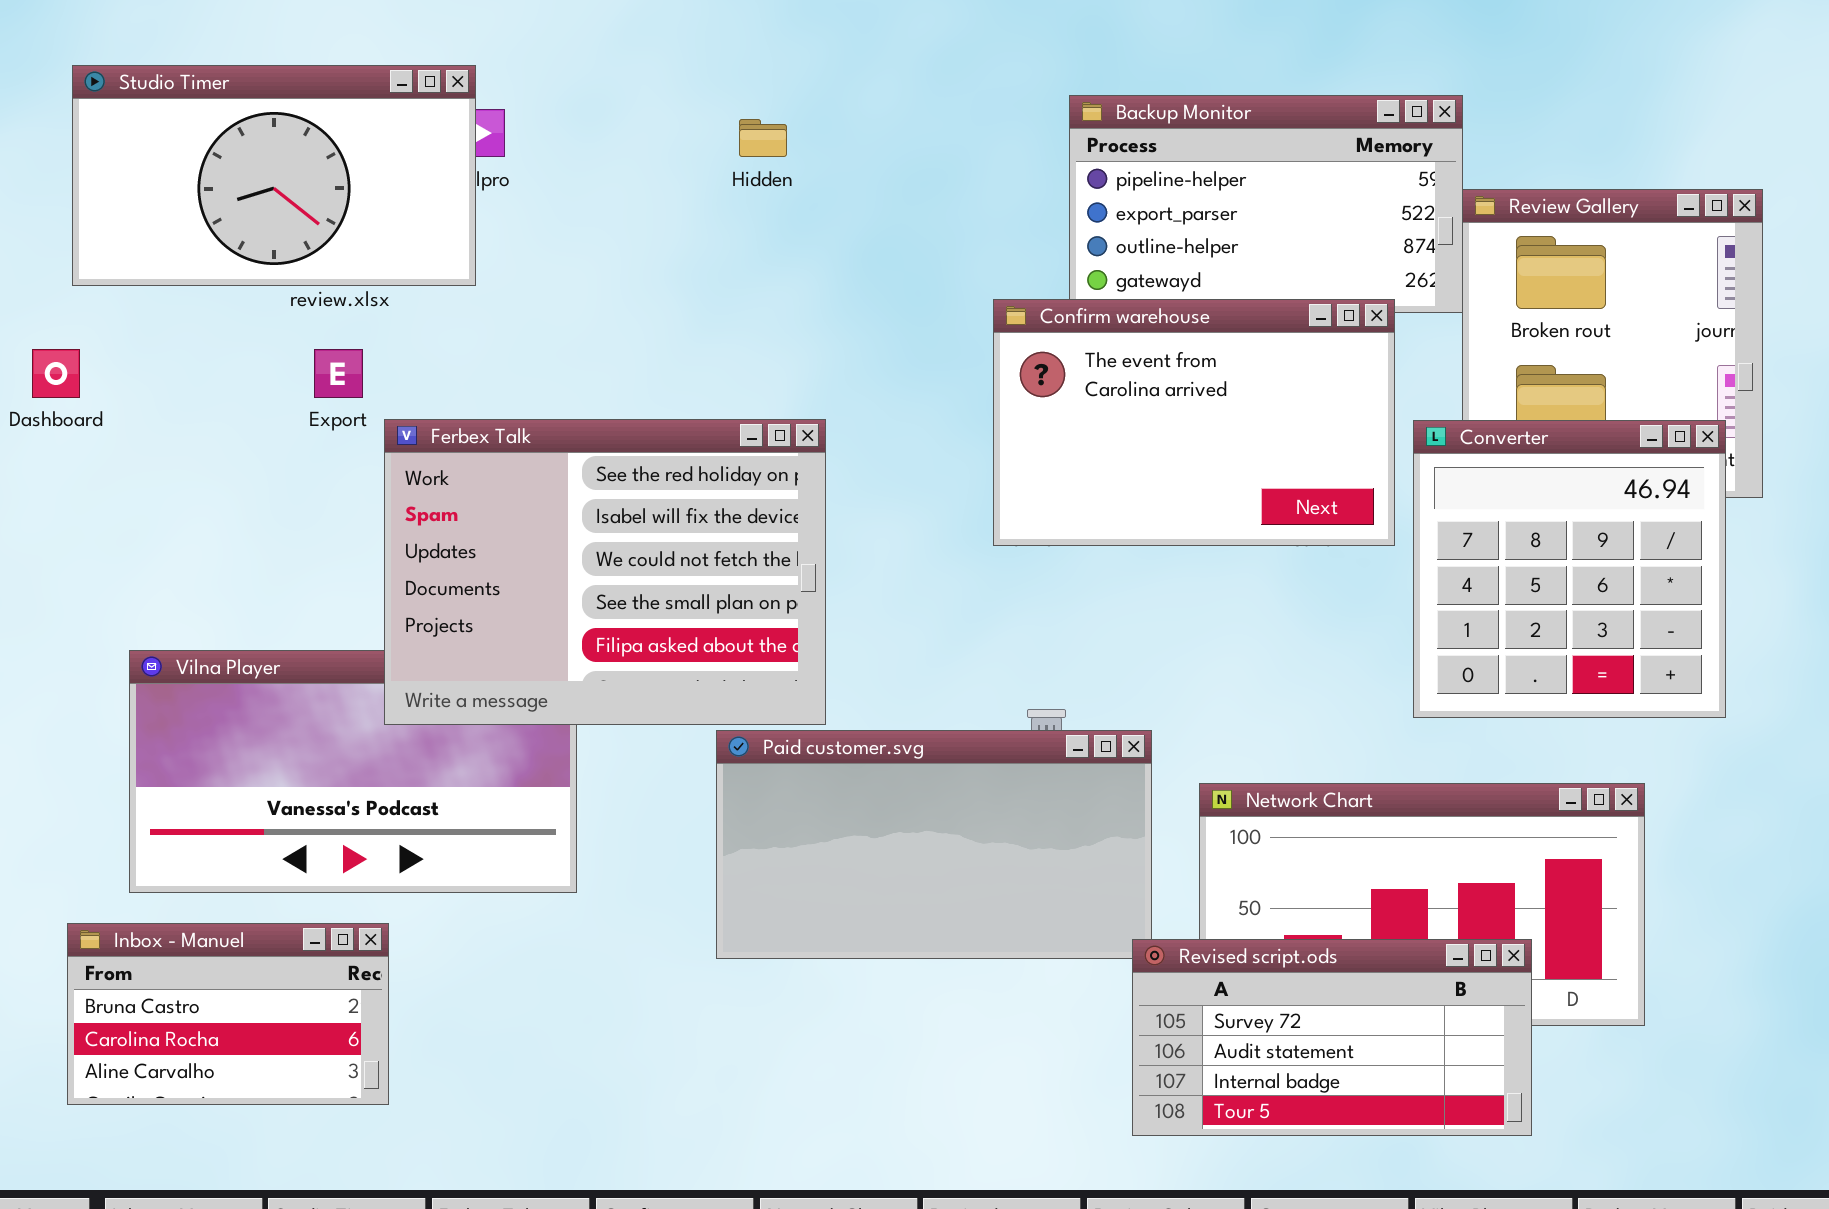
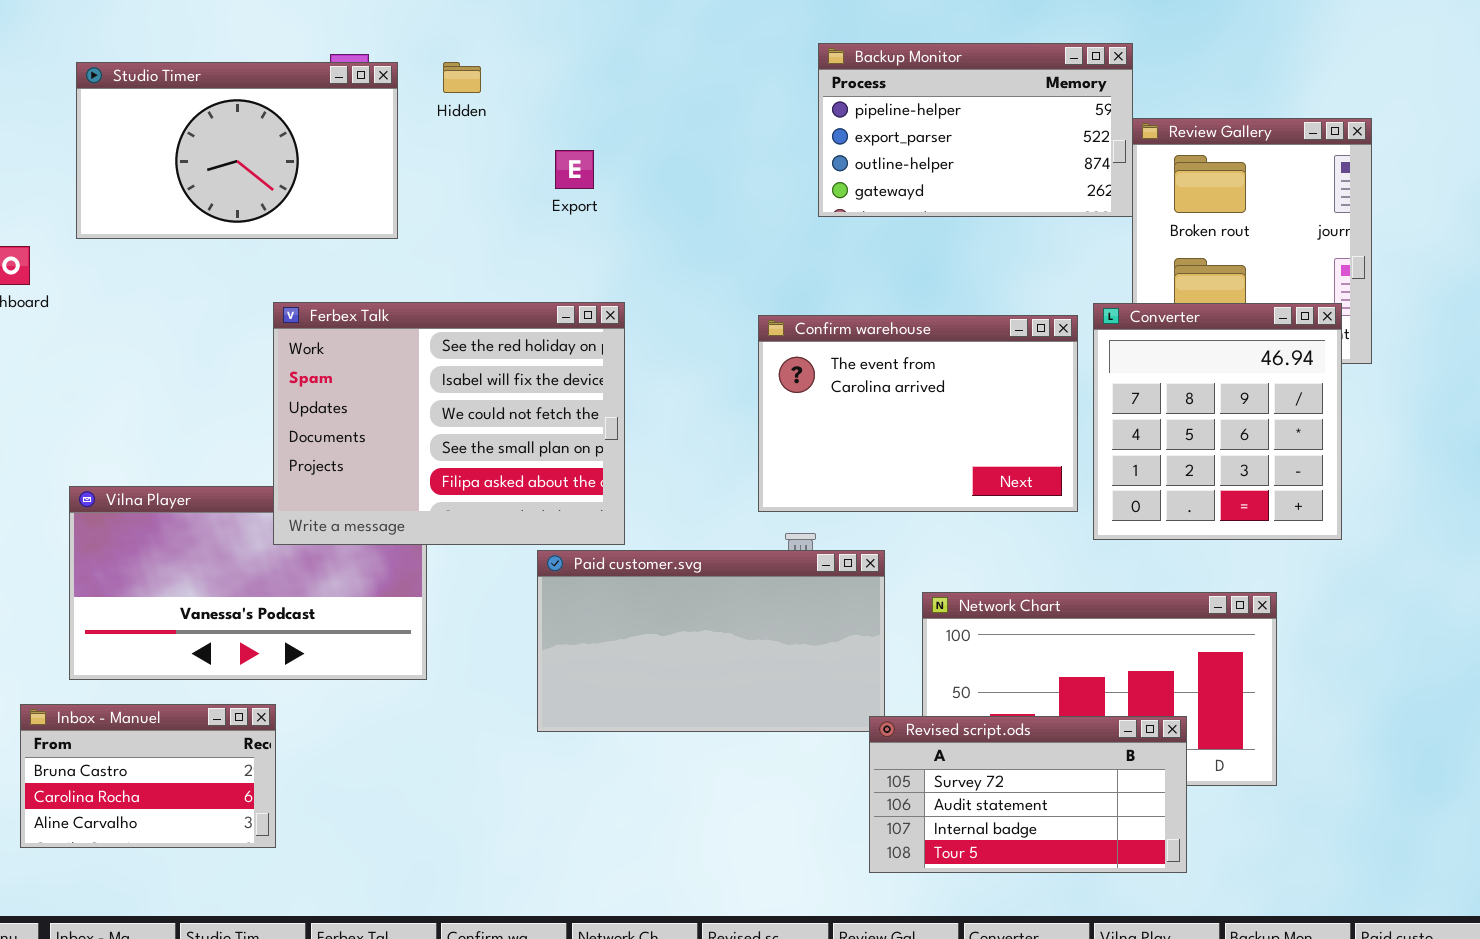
Studio Timer: [72,65,476,286] -> [76,62,398,239], moved
Hidden: [739,119,787,157] -> [443,62,481,93], moved
Confirm warehouse: [993,299,1395,546] -> [758,315,1078,512], moved
Export: [314,349,363,398] -> [555,150,594,189], moved

